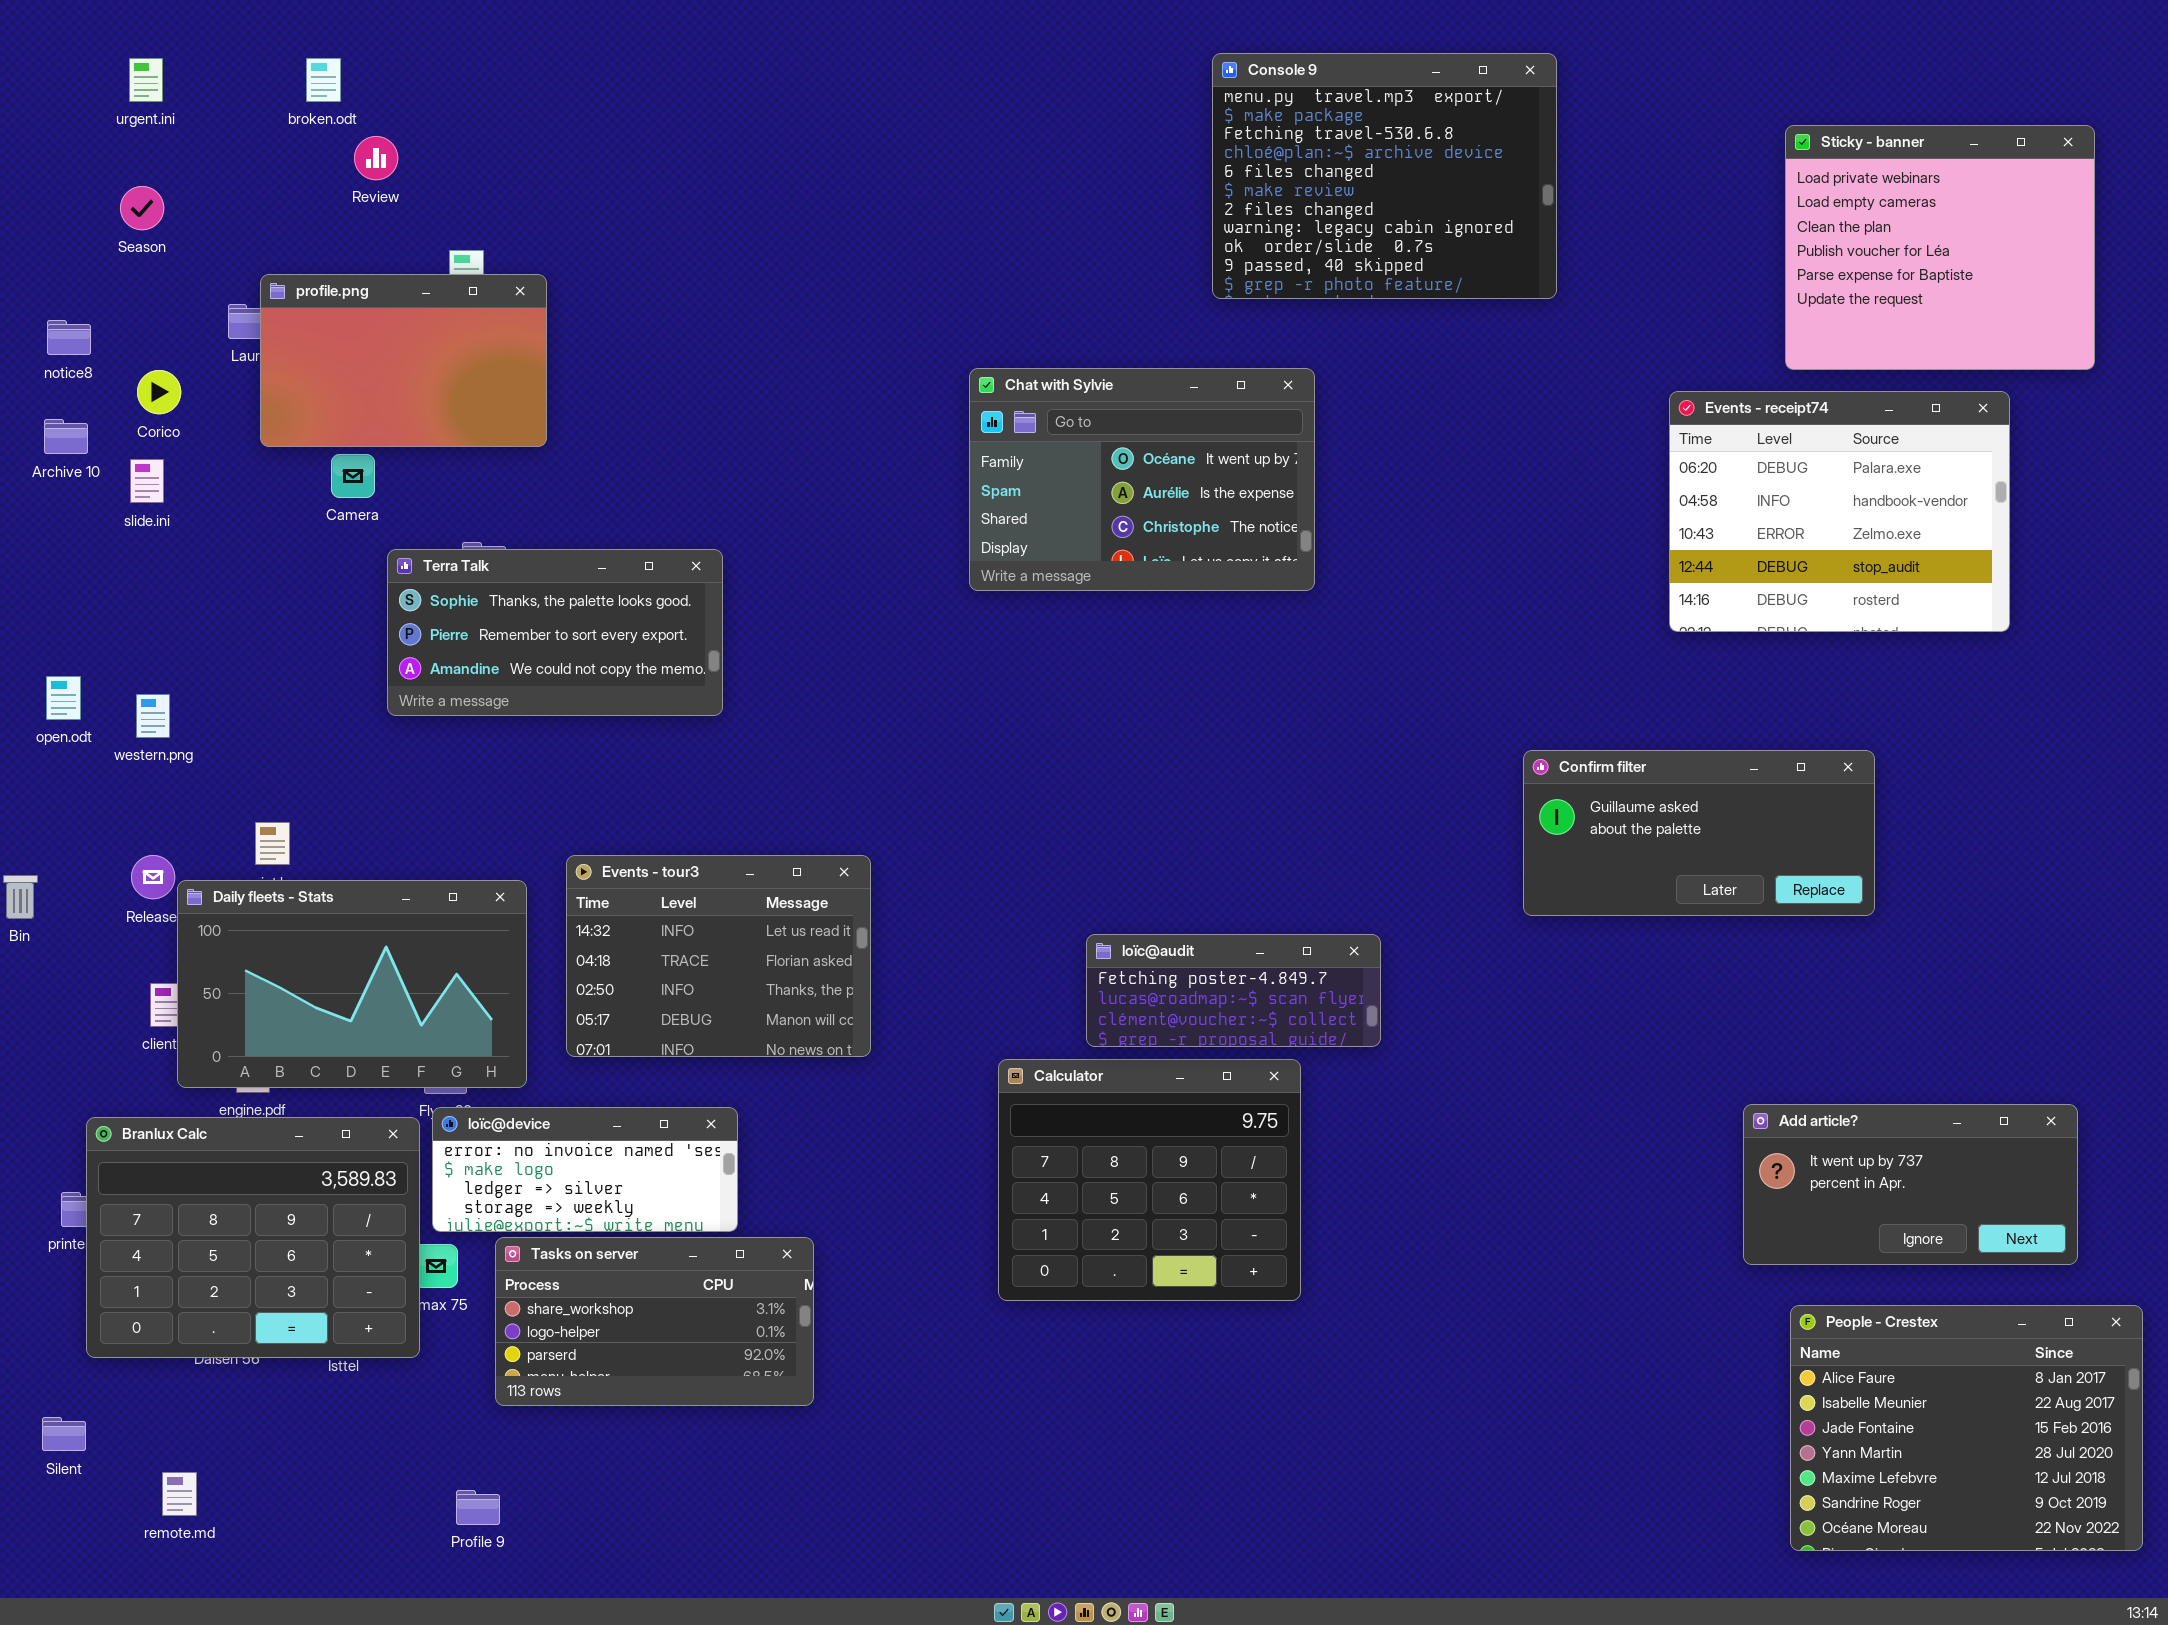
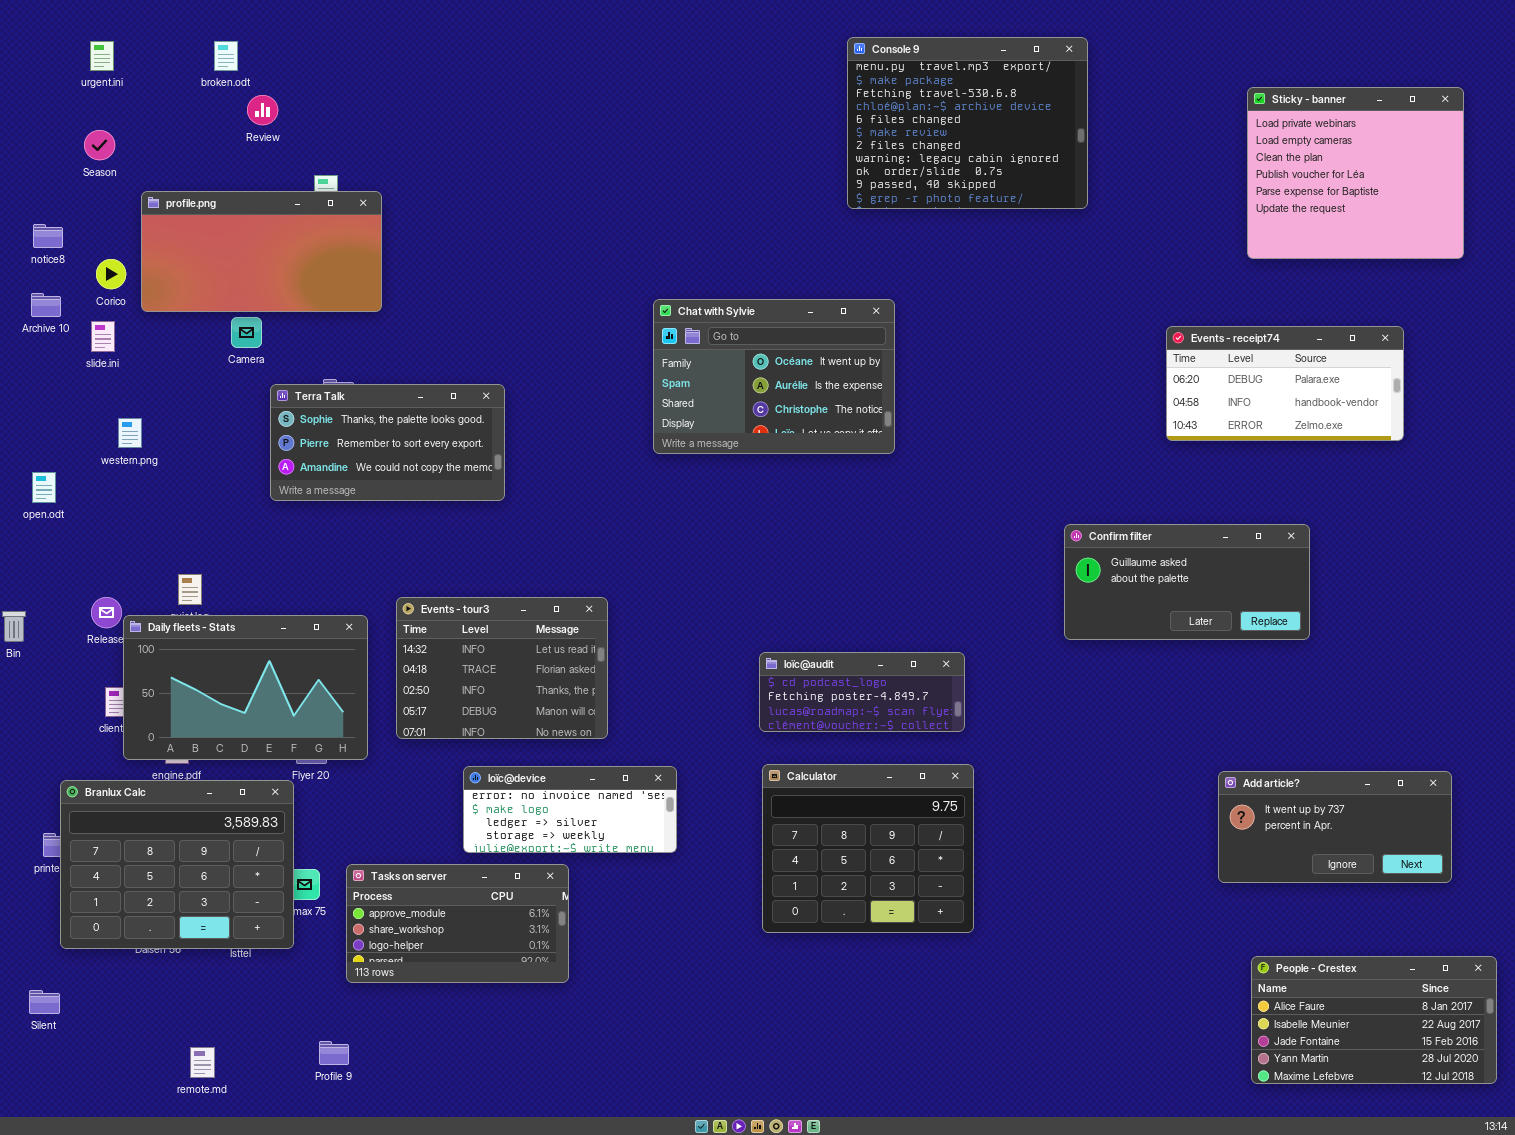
profile.png: [260,274,547,447] -> [141,191,382,312], resized
Chat with Sylvie: [969,368,1315,591] -> [653,299,895,454], moved
Events - receipt74: [1669,391,2010,632] -> [1166,326,1404,441], resized
western.png: [136,694,170,738] -> [118,418,142,448], moved
loïc@audit: [1086,934,1381,1047] -> [759,652,965,732], scrolled up 1 row
Calculator: [998,1059,1301,1301] -> [762,764,974,933], moved
loïc@device: [432,1107,738,1232] -> [463,766,677,853], moved
Tasks on server: [495,1237,814,1406] -> [346,864,569,983], scrolled up 1 row
People - Crestex: [1790,1305,2143,1551] -> [1251,956,1497,1084], resized
remote.md: [162,1472,197,1516] -> [190,1047,215,1078], moved

